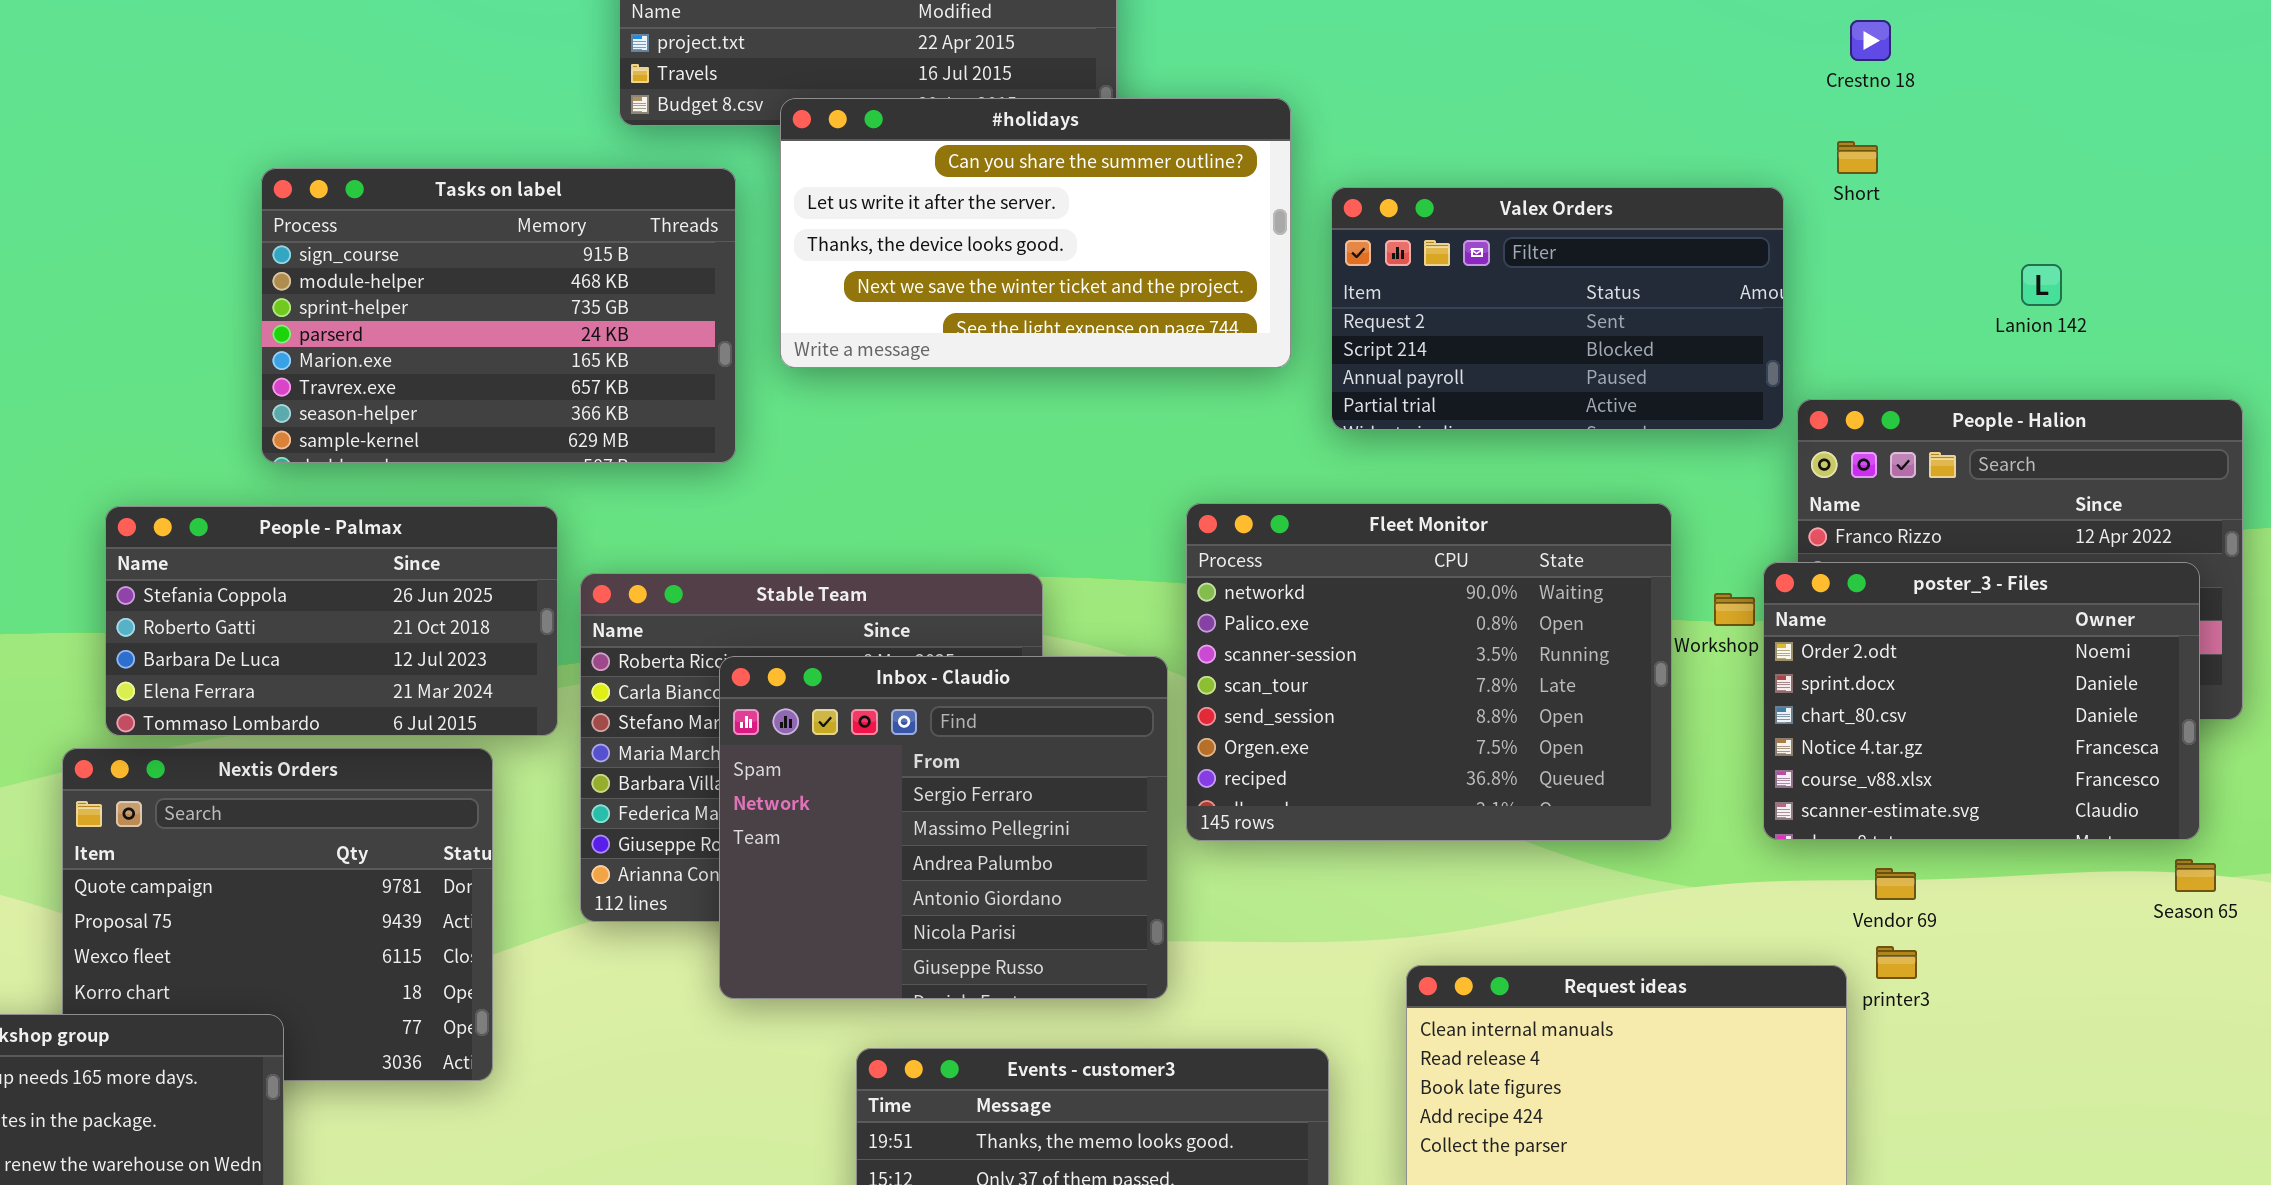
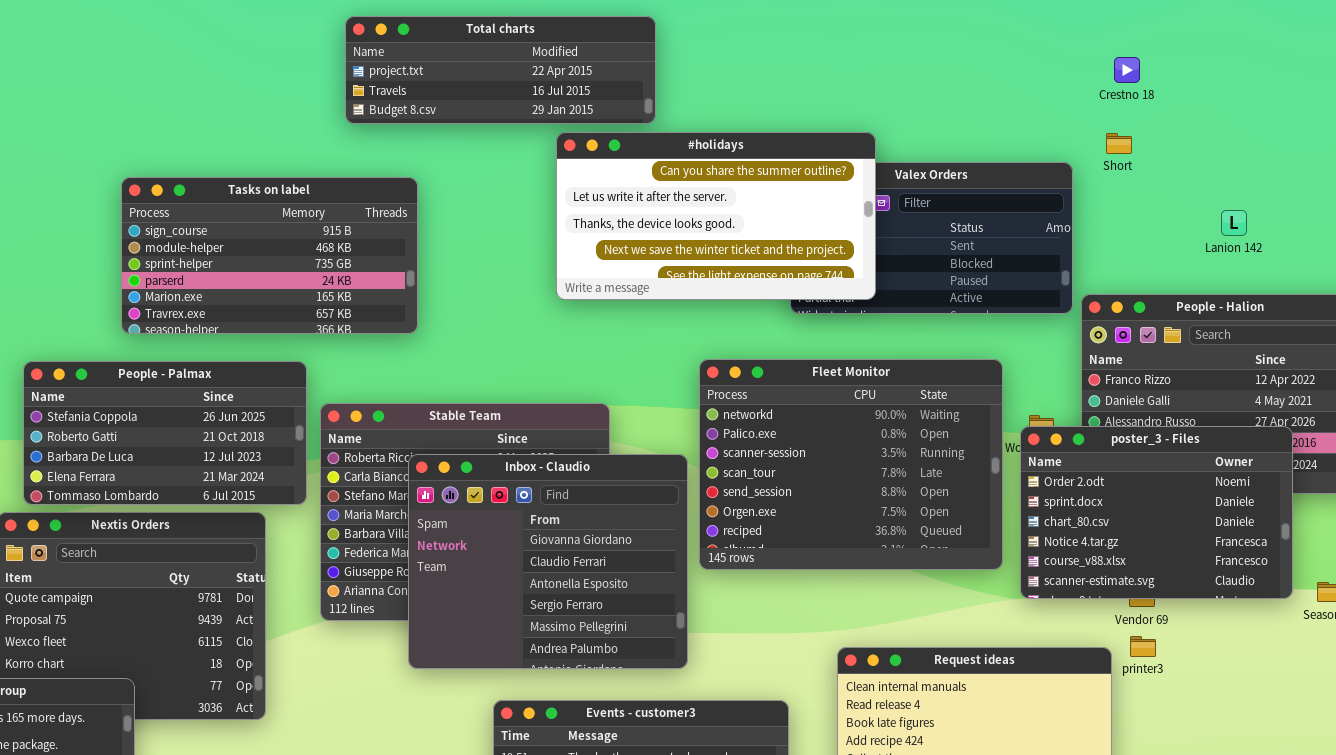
#holidays: [780,98,1291,368] -> [556,132,876,300], moved
Tasks on label: [261,168,736,463] -> [121,177,418,334], resized
poster_3 - Files: [1763,562,2200,840] -> [1020,426,1293,599], moved
Inbox - Claudio: [719,656,1168,999] -> [408,454,688,669], scrolled up 3 rows

